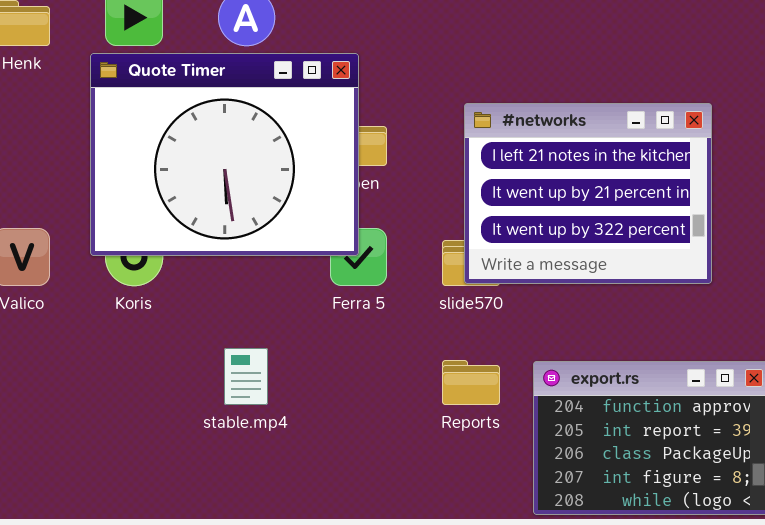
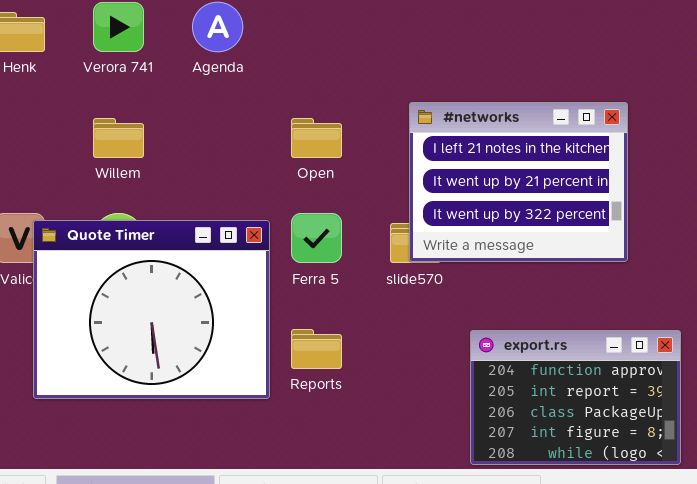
Quote Timer: [90,53,359,256] -> [33,220,270,399], moved
Reports: [442,360,500,405] -> [291,329,342,369], moved

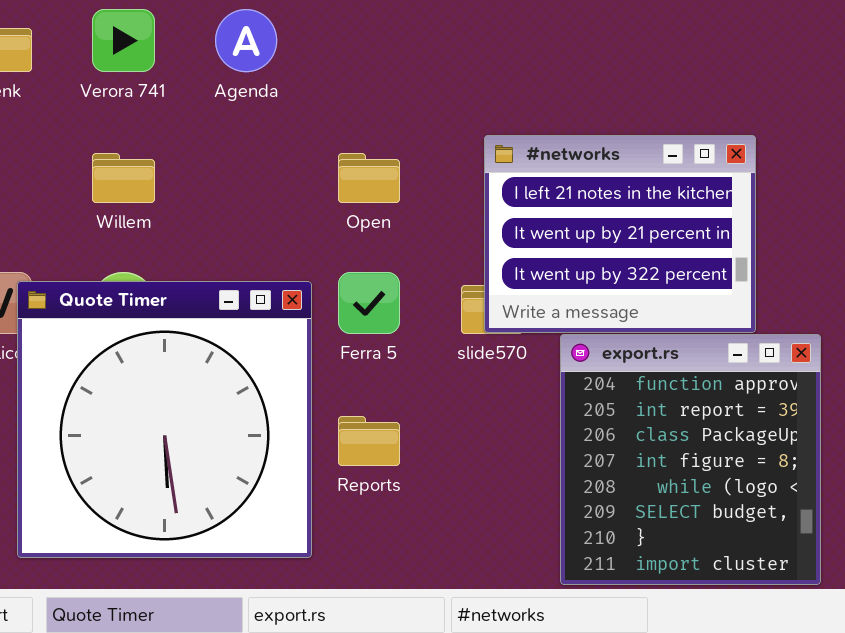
Quote Timer: [33,220,270,399] -> [17,281,312,558], resized
export.rs: [470,330,681,465] -> [560,334,821,585], resized

